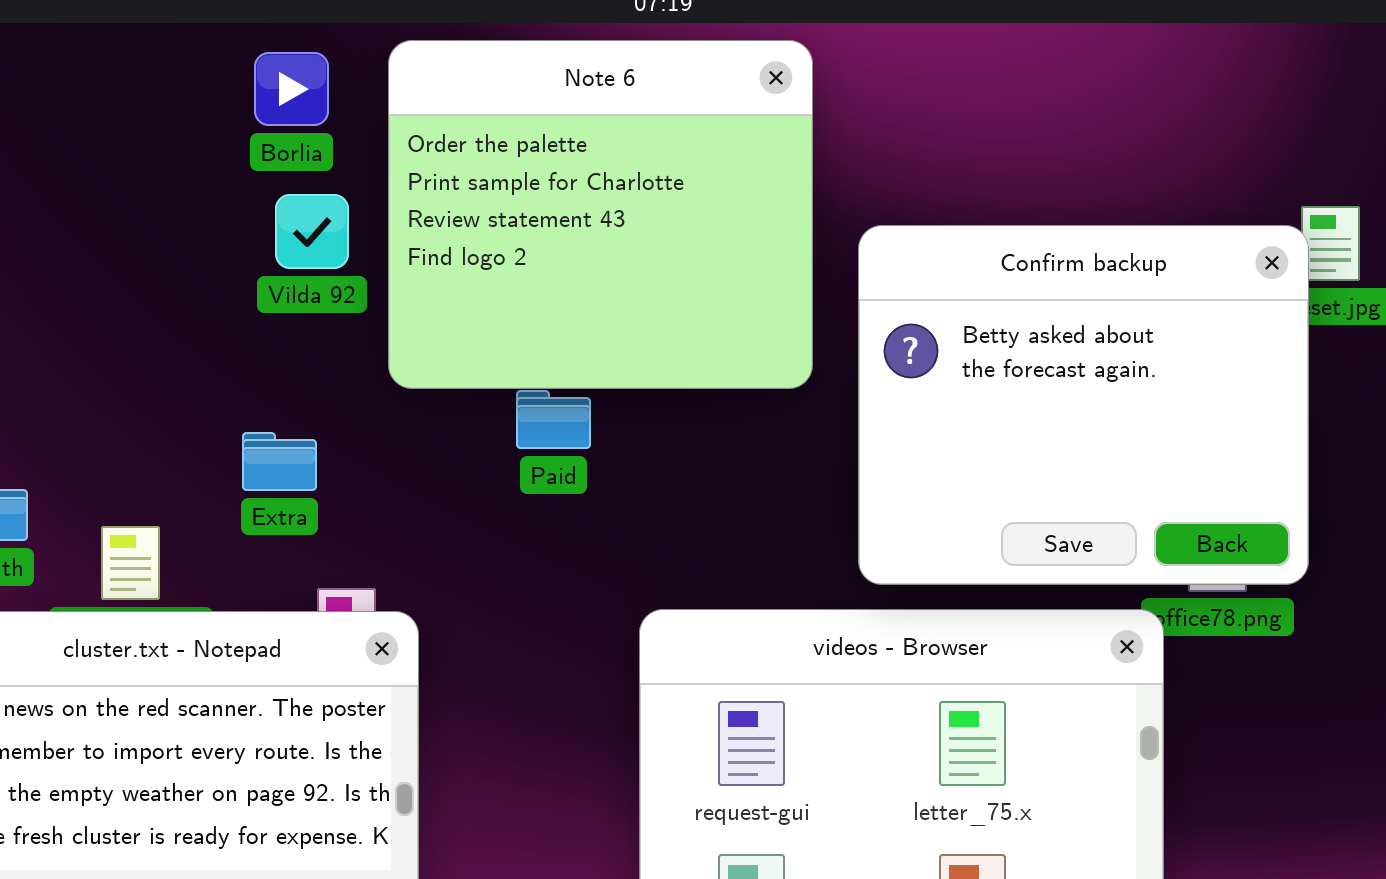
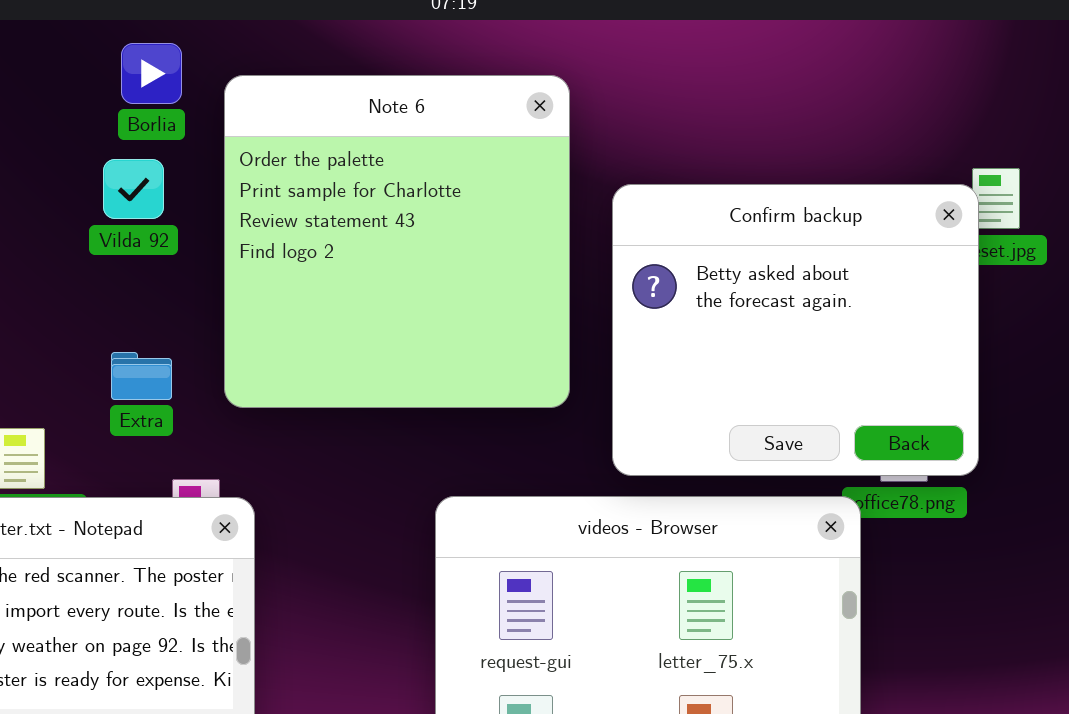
Note 6: [388,40,813,389] -> [224,75,570,408], moved, resized
Vilda 92: [275,194,349,269] -> [103,159,164,219], moved

